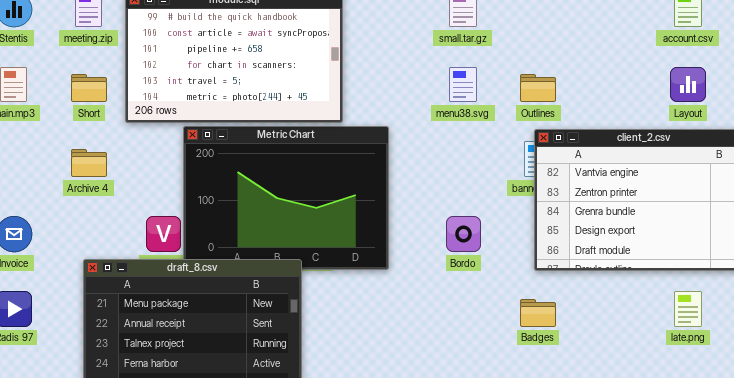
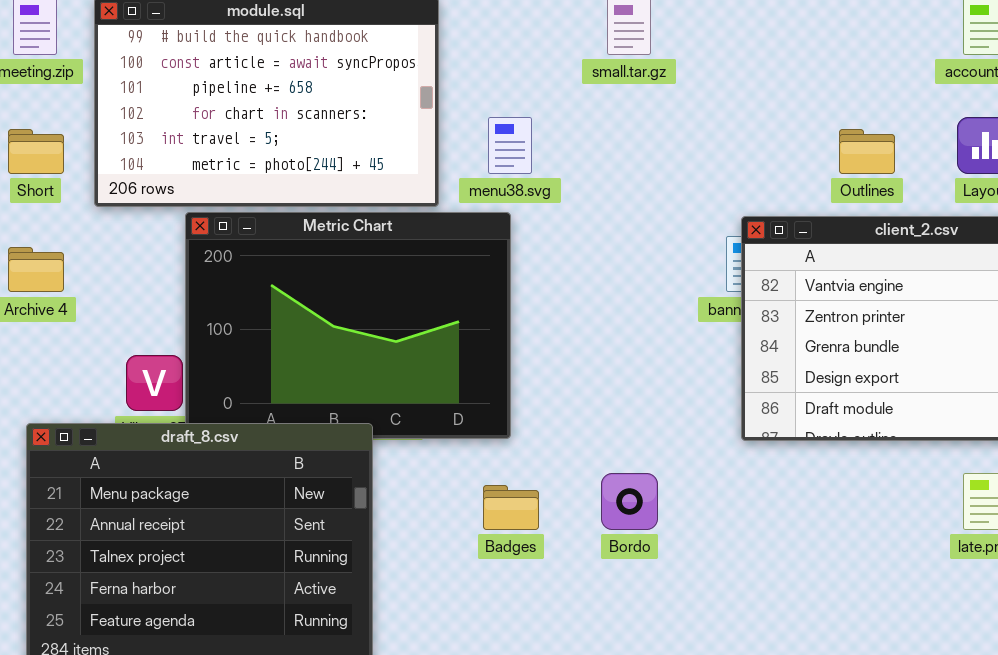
menu38.svg: [449,67,477,102] -> [488,117,532,174], moved
Outlines: [520,74,556,102] -> [839,129,895,174], moved
Bordo: [446,216,481,252] -> [601,473,658,530], moved
Badges: [520,299,556,327] -> [483,485,539,530], moved

